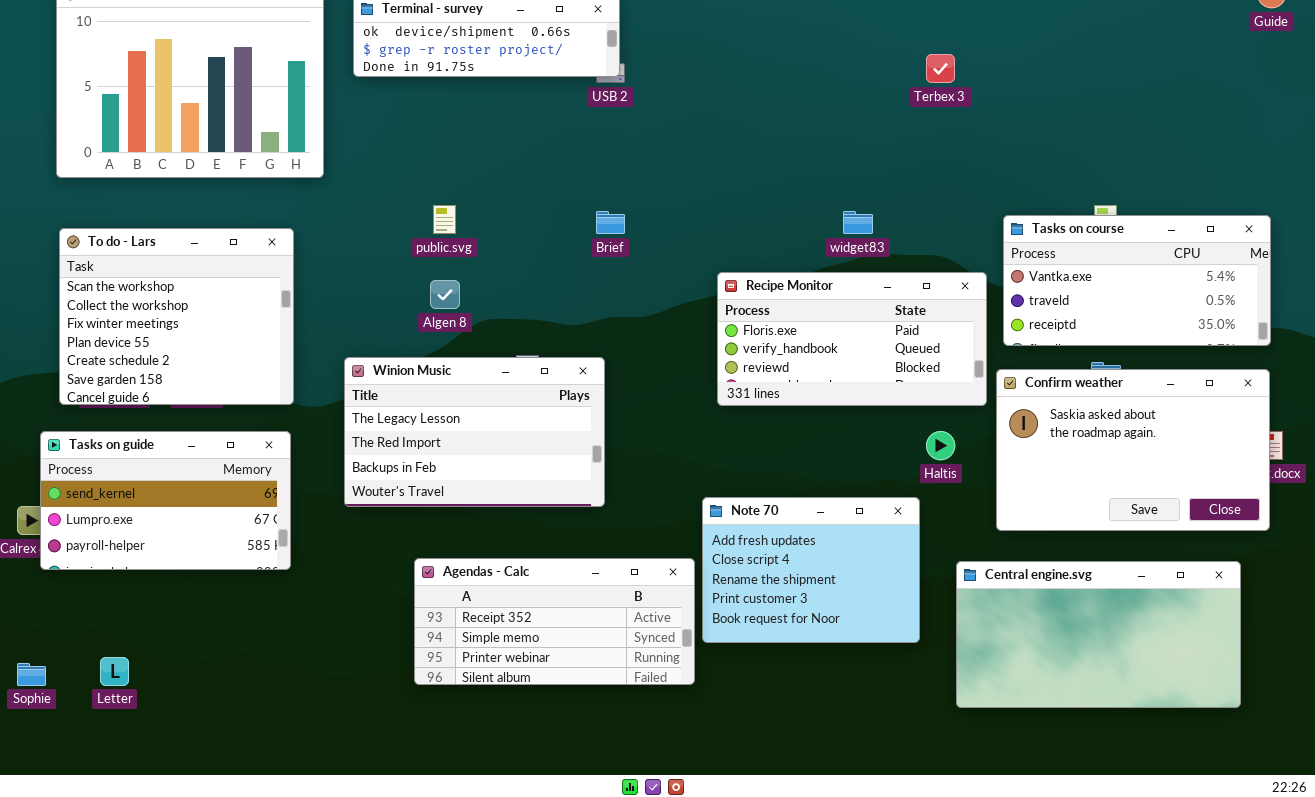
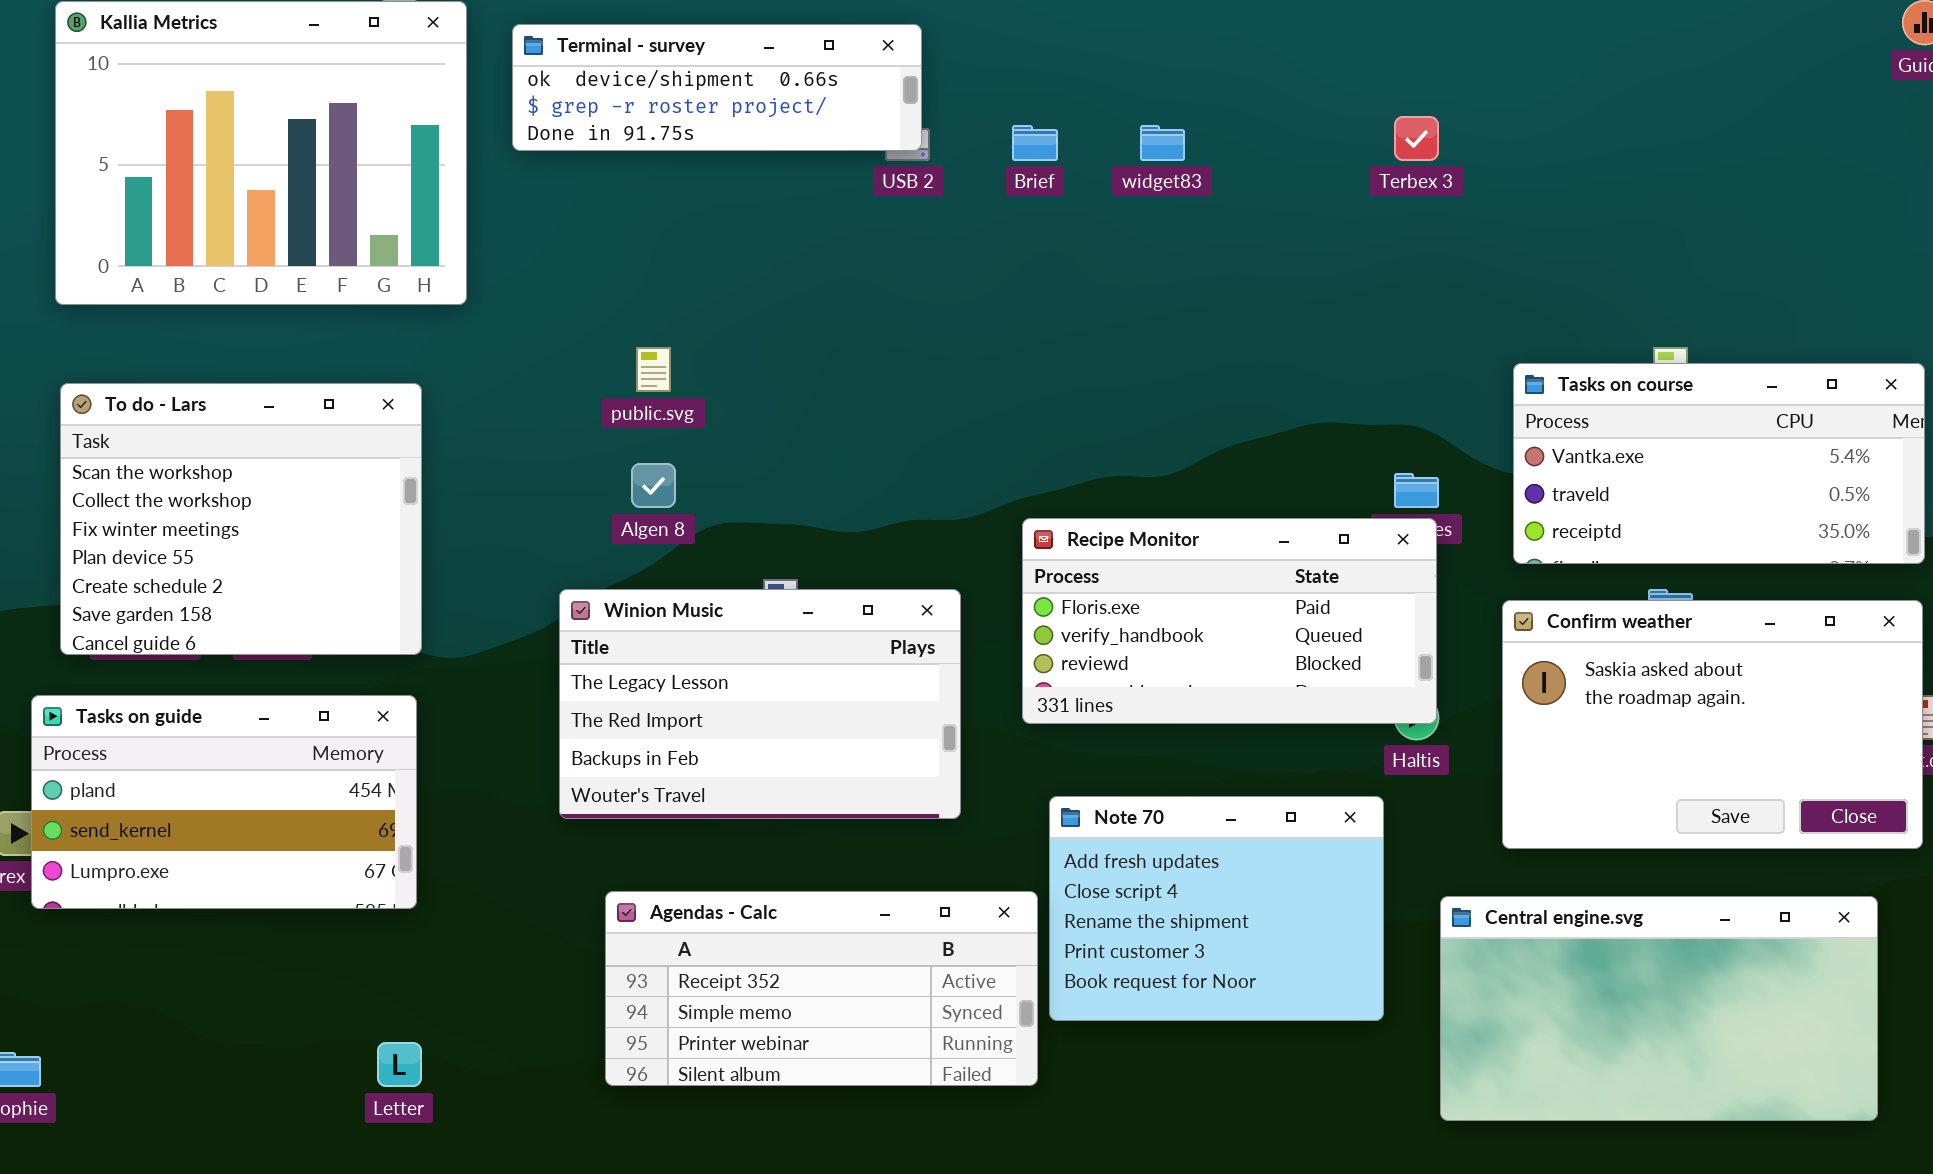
Brief: [596,211,625,234] -> [1012,125,1058,161], moved
widget83: [843,211,873,234] -> [1140,125,1185,161], moved
Recipe Monitor: [717,272,987,406] -> [1022,518,1437,724], moved
Winion Music: [344,357,605,507] -> [559,589,961,819], moved
Tasks on guide: [40,431,291,570] -> [31,695,417,909], scrolled up 1 row
Letter: [100,657,129,686] -> [377,1042,422,1087], moved

